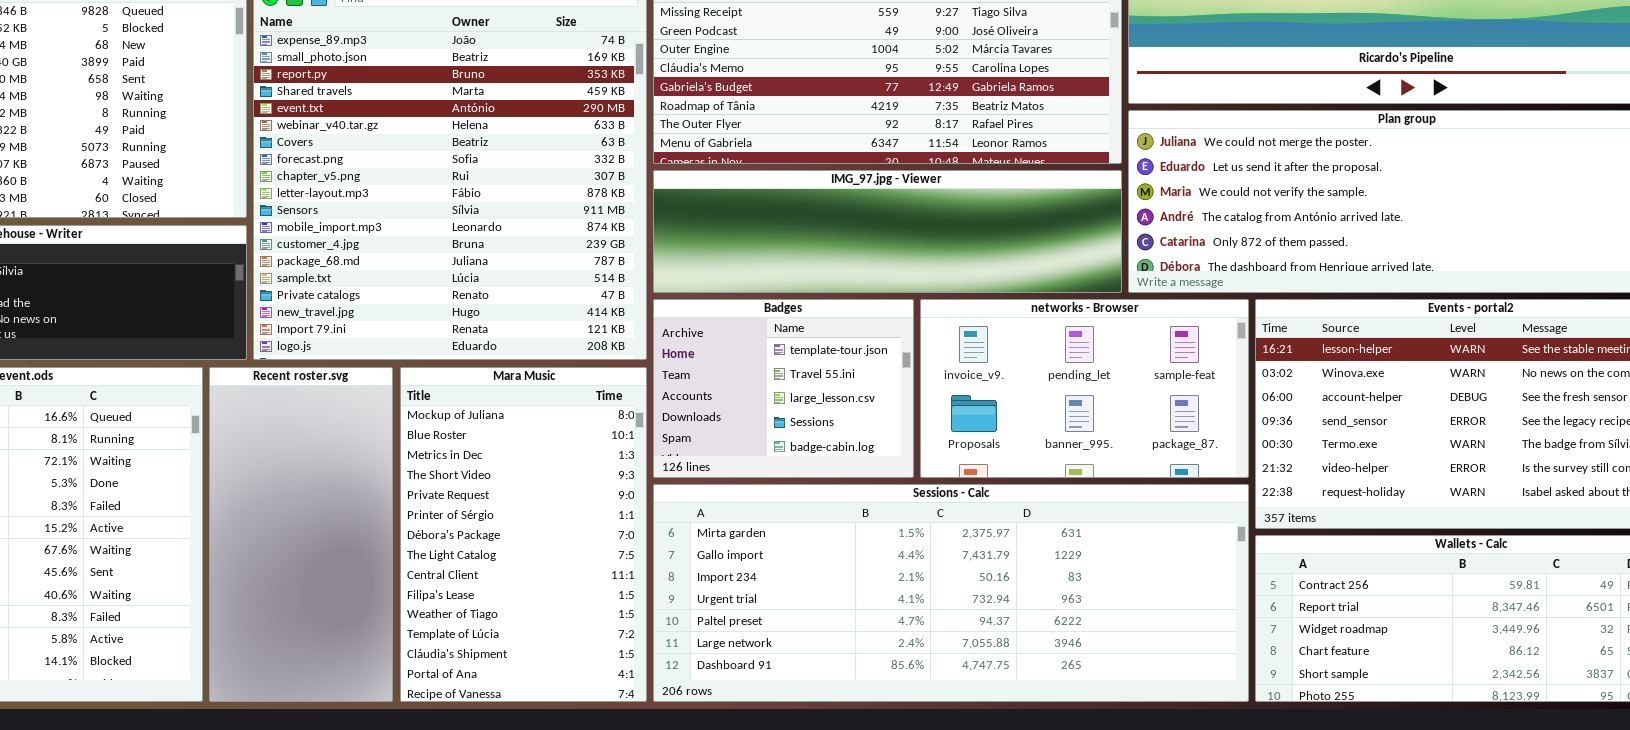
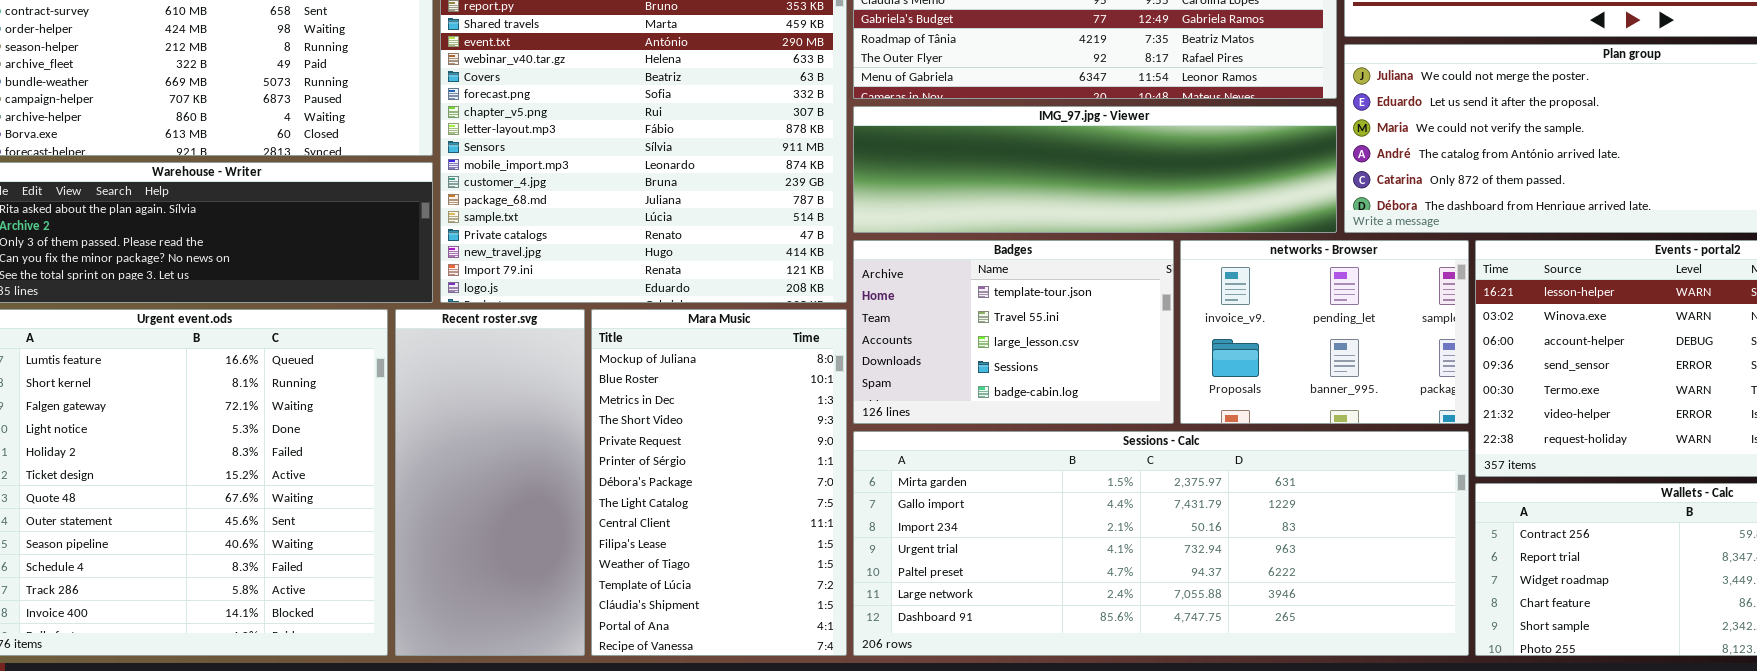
Badges: [653,299,914,478] -> [853,240,1174,424], resized
networks - Browser: [920,299,1249,478] -> [1180,240,1469,424], resized

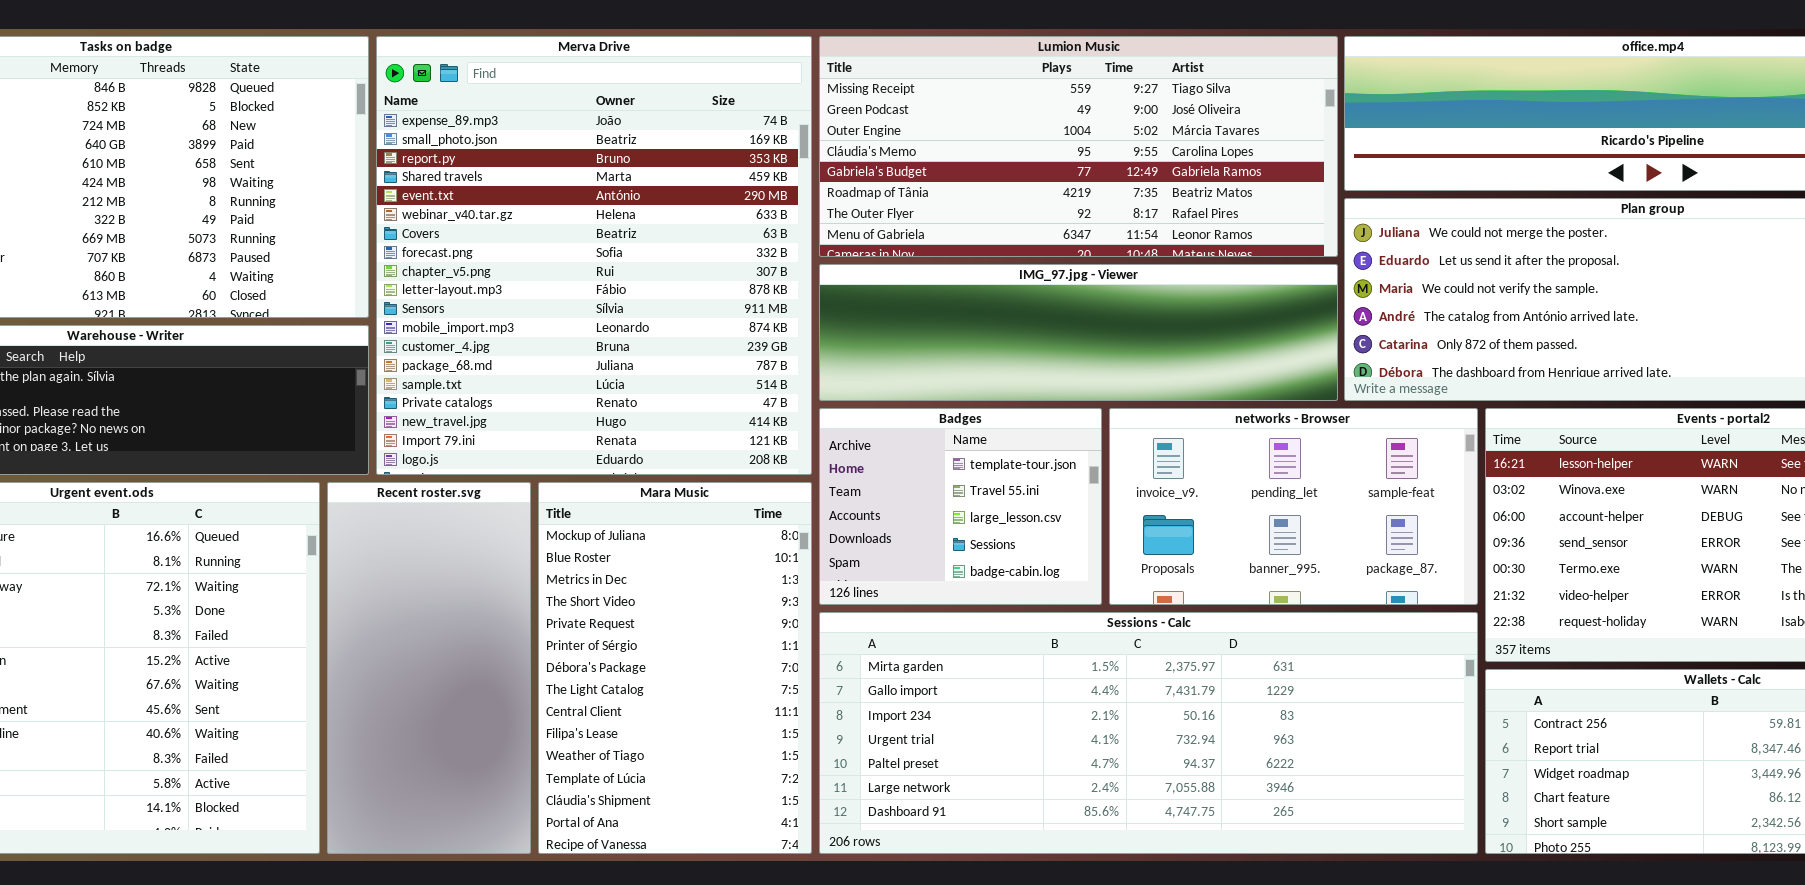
Badges: [853,240,1174,424] -> [819,408,1102,605], resized
networks - Browser: [1180,240,1469,424] -> [1109,408,1478,605], resized

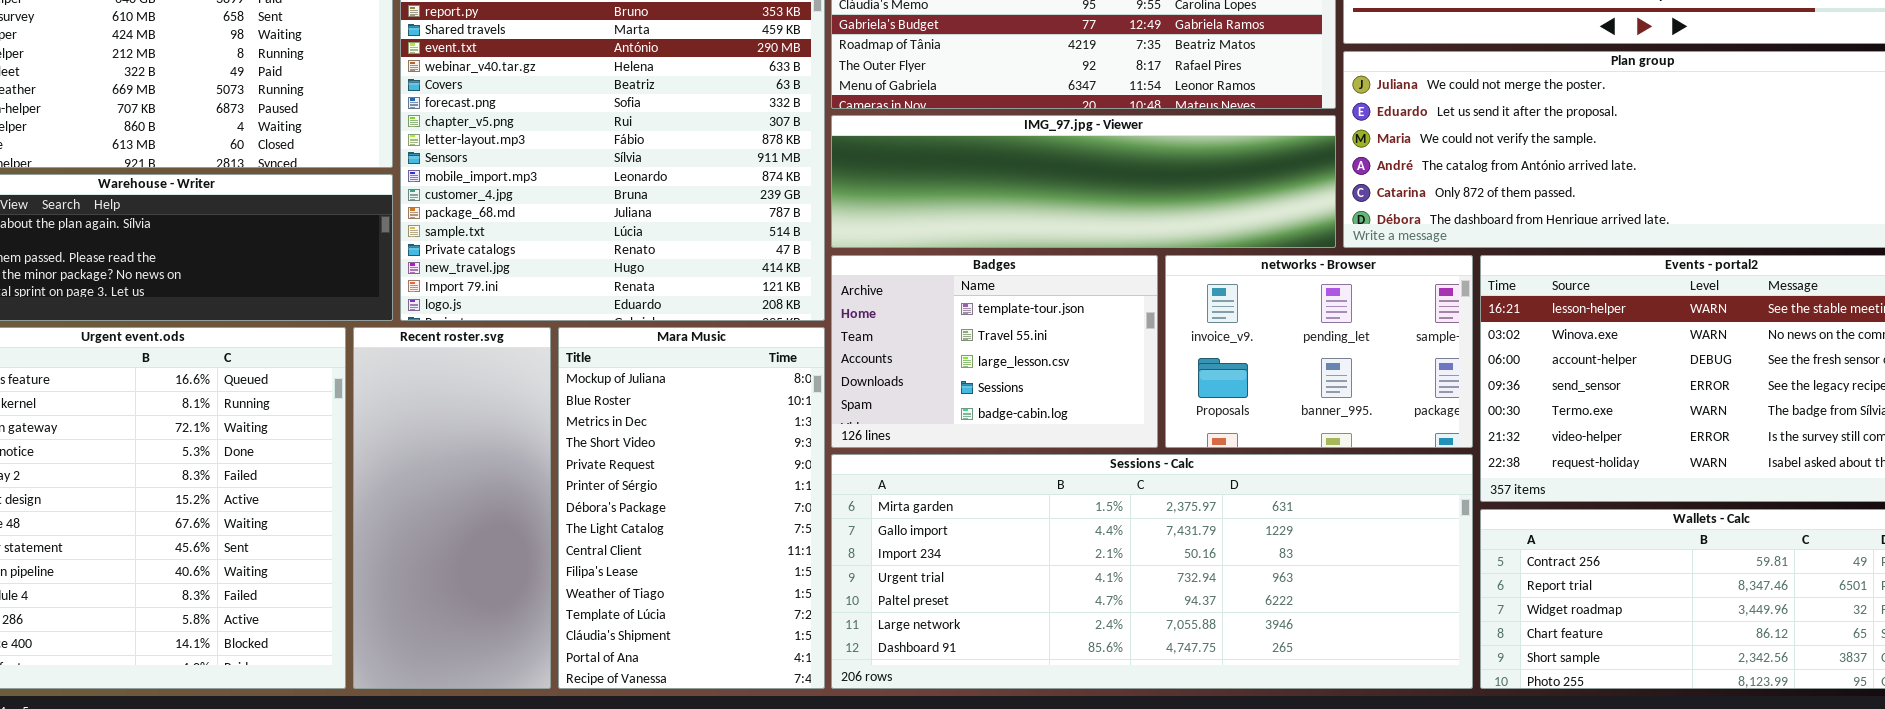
Badges: [819,408,1102,605] -> [831,255,1158,448], resized
networks - Browser: [1109,408,1478,605] -> [1165,255,1473,448], resized

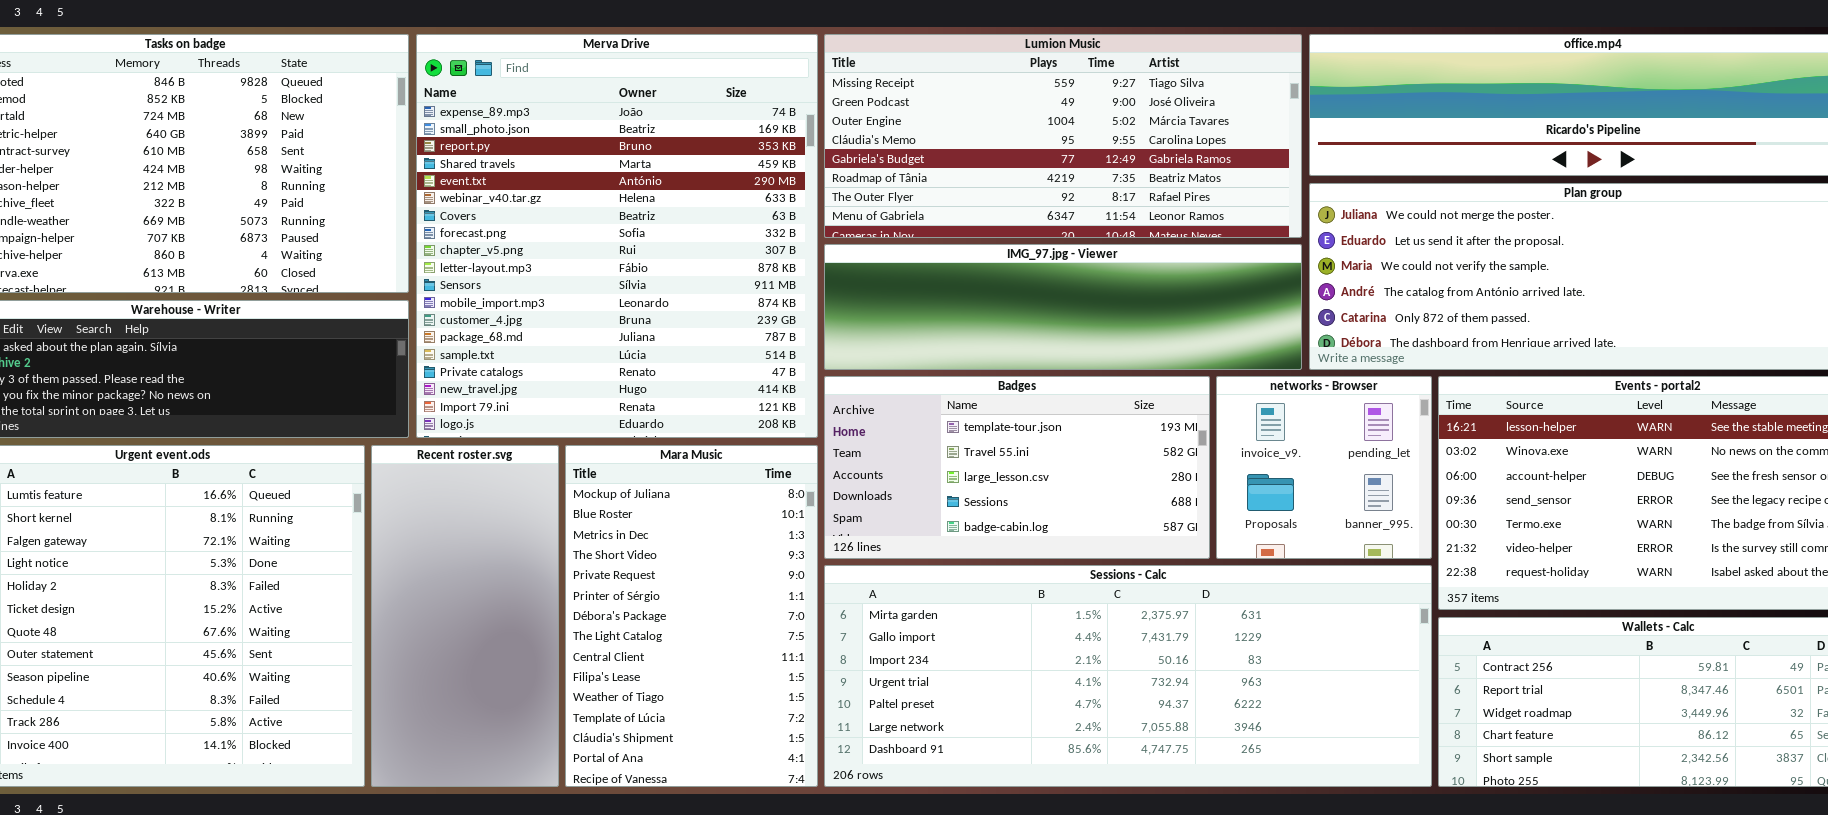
Badges: [831,255,1158,448] -> [824,376,1210,559], resized
networks - Browser: [1165,255,1473,448] -> [1216,376,1432,559], resized

